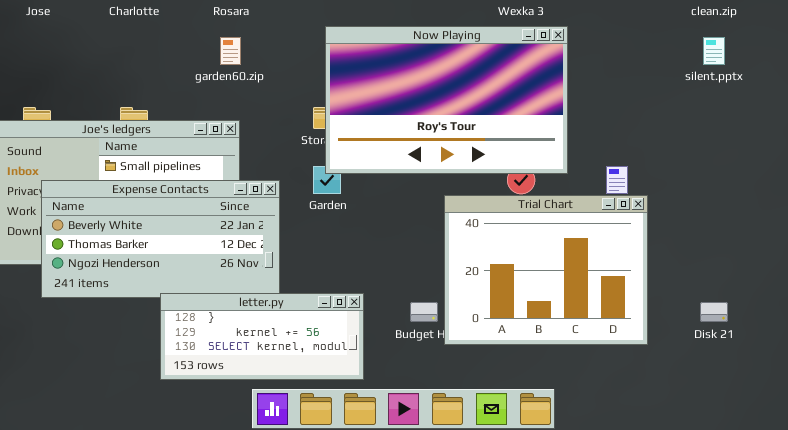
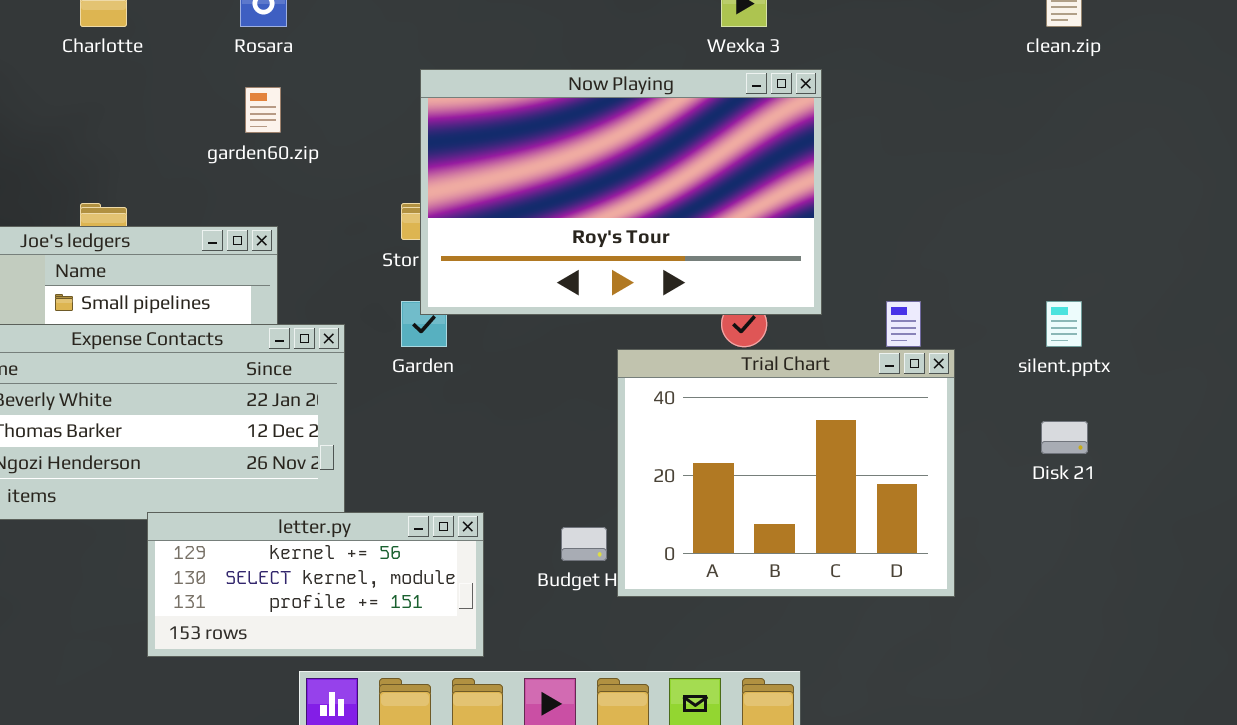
silent.pptx: [703,37,725,65] -> [1046,301,1082,347], moved
letter.py: [160,293,364,380] -> [147,512,484,657], scrolled down 1 row
Disk 21: [700,302,728,322] -> [1041,421,1088,454], moved

